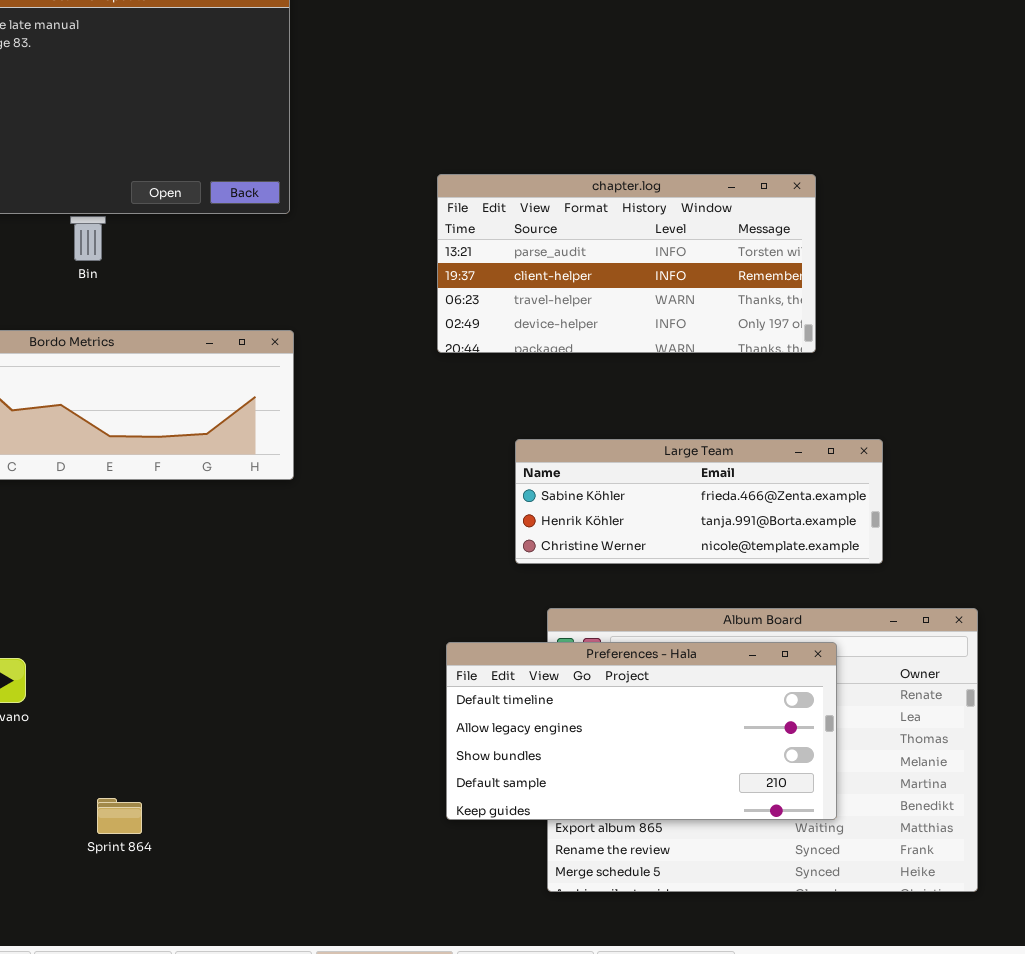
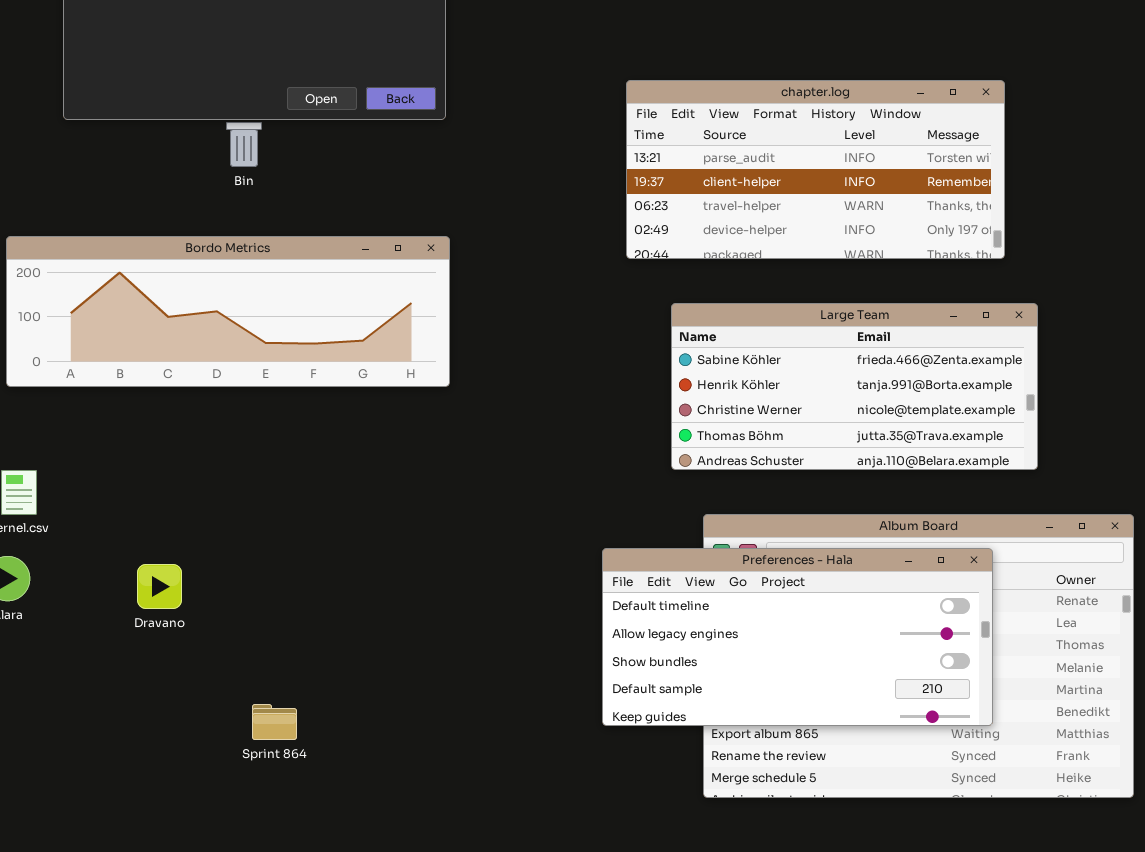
chapter.log: [437,174,816,353] -> [626,80,1005,259], moved
Large Team: [515,439,883,564] -> [671,303,1038,470], resized

